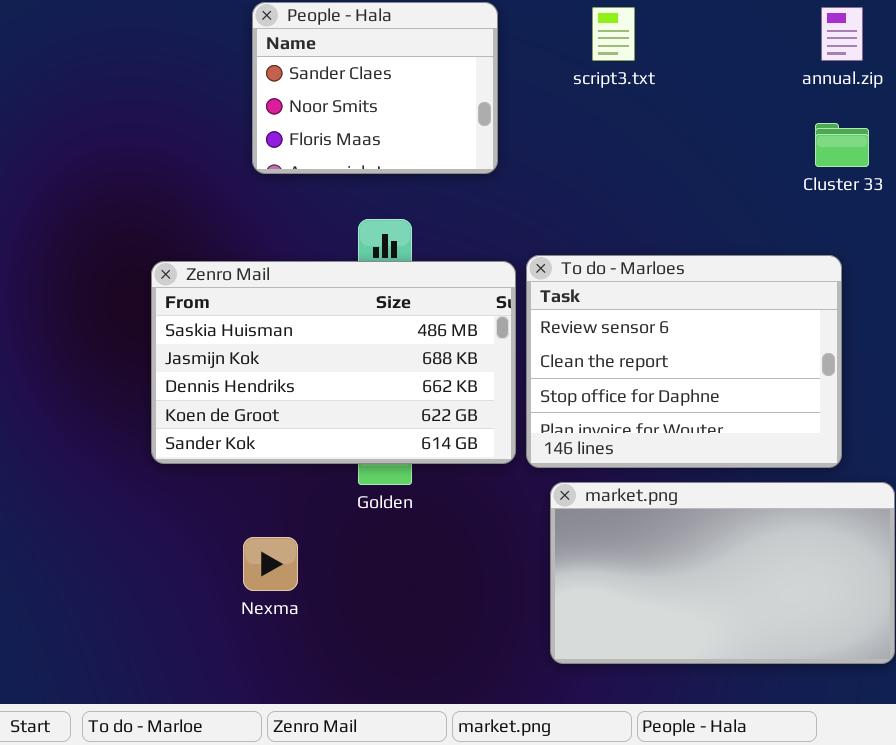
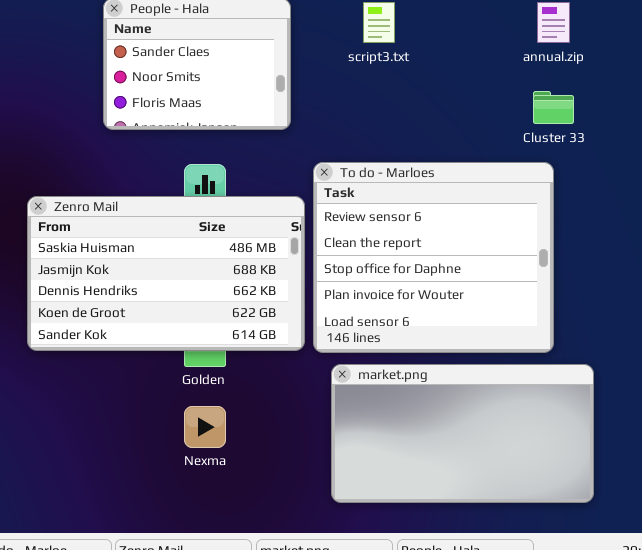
To do - Marloes: [526,255,842,468] -> [313,162,554,353], resized
Nexma: [243,537,298,591] -> [184,406,226,448], moved

